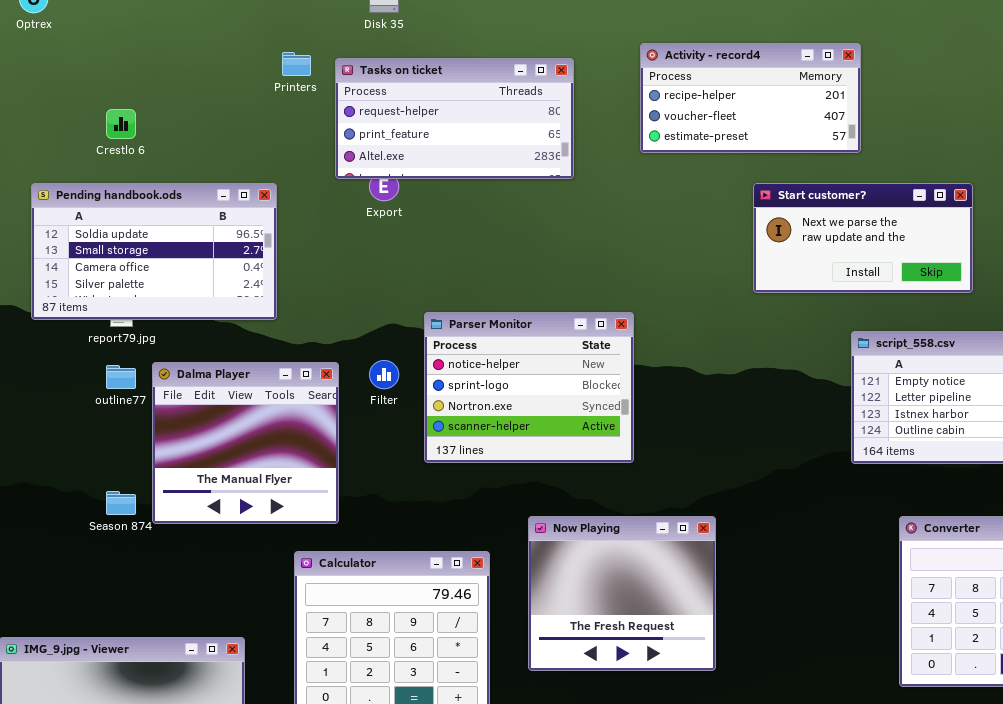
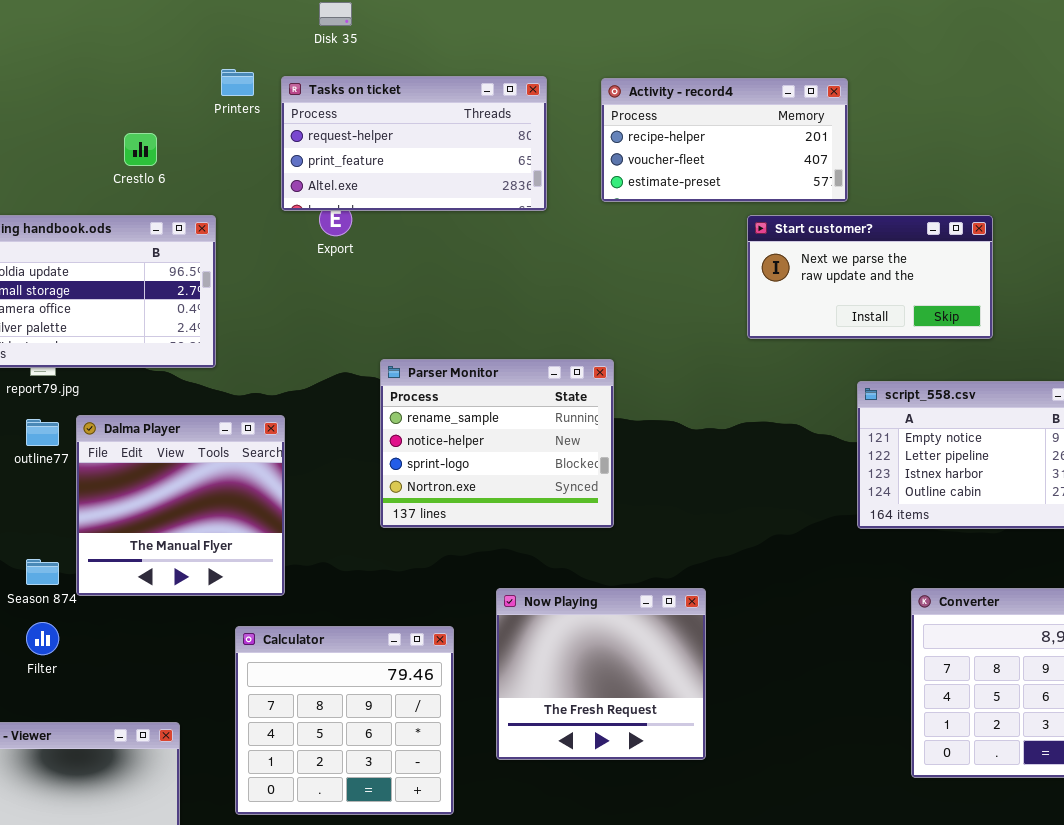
Activity - record4: [640,43,861,153] -> [601,78,848,202], moved
Crestlo 6: [106,109,136,139] -> [124,133,157,166], moved
Parser Monitor: [424,312,634,463] -> [380,359,614,528], scrolled up 1 row
Filter: [369,360,399,389] -> [26,622,59,655], moved

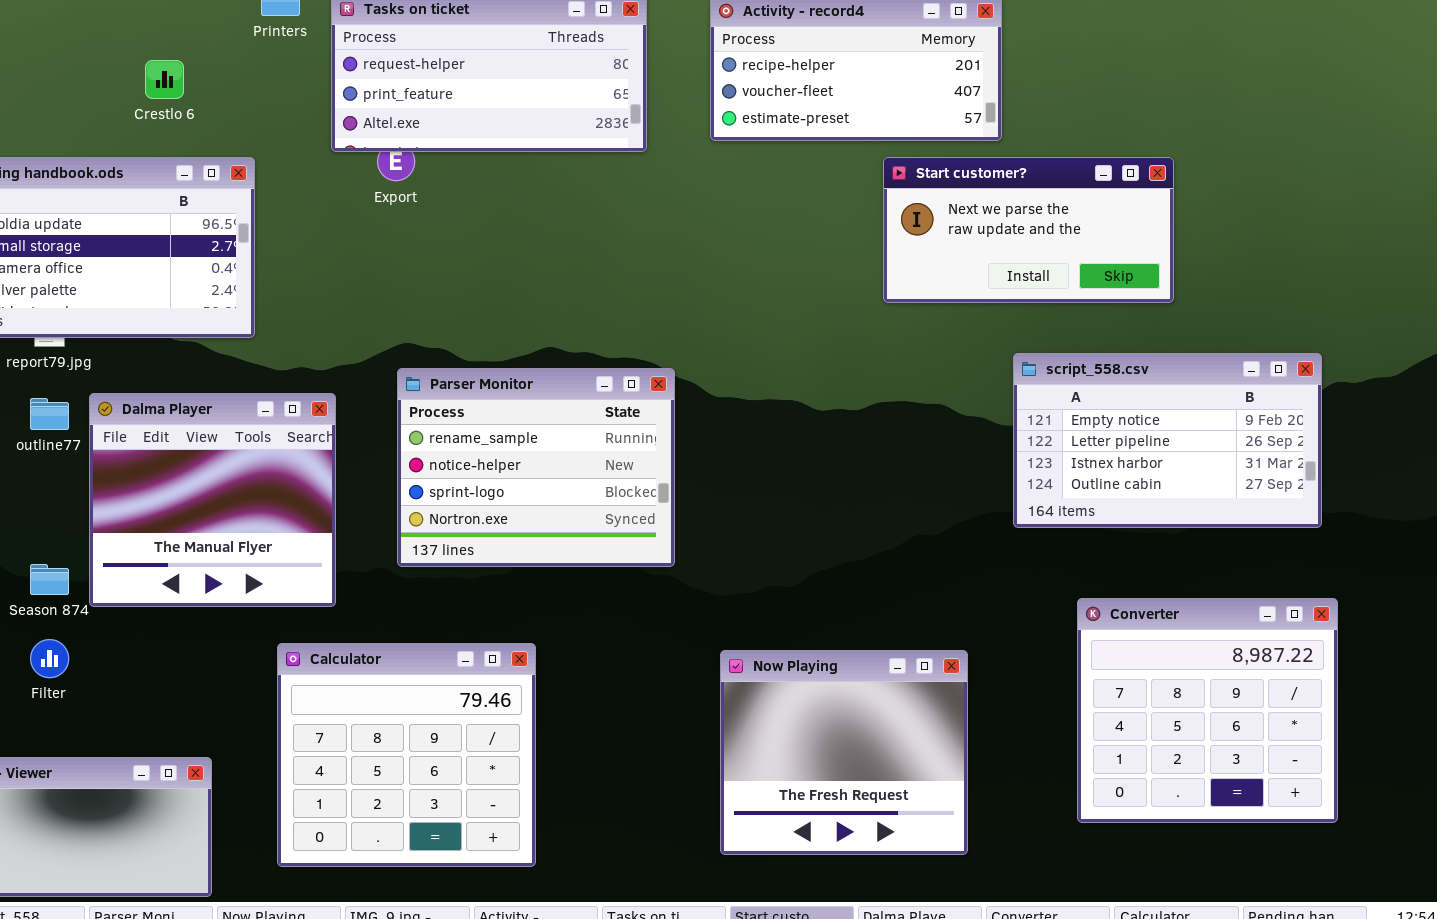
Parser Monitor: [380,359,614,528] -> [397,368,675,567], moved
Now Playing: [496,588,706,760] -> [720,650,968,855], moved

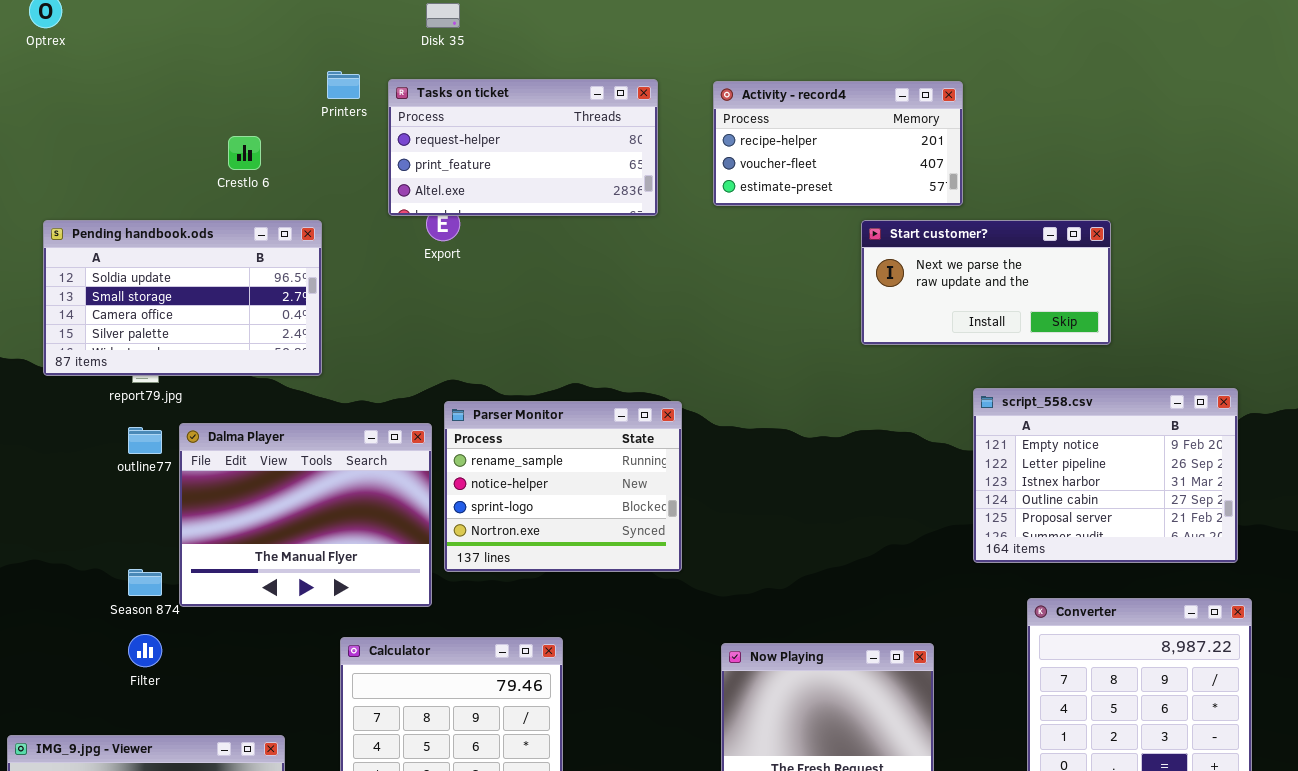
script_558.csv: [1013,353,1322,528] -> [973,388,1238,563], resized
Dalma Player: [89,393,336,607] -> [179,423,432,607], resized

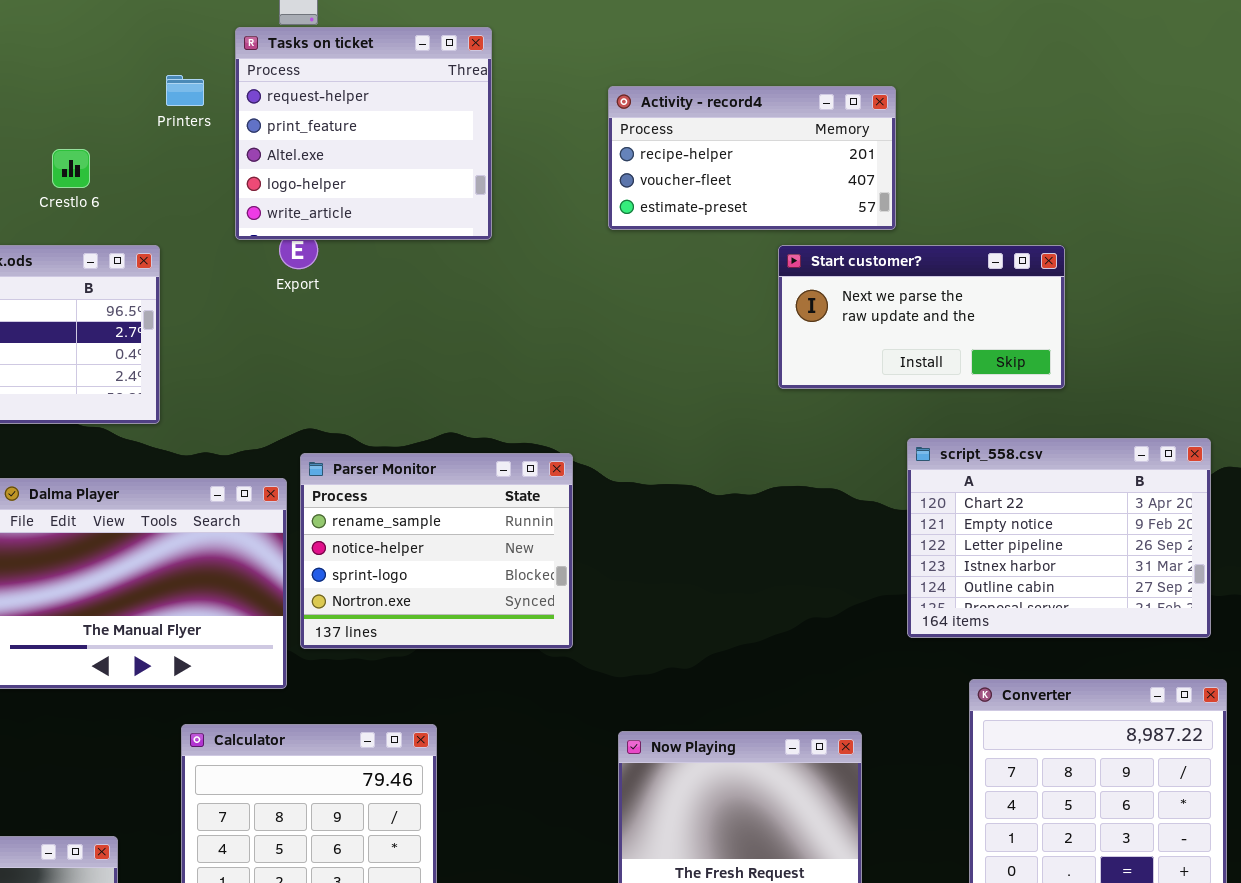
Tasks on ticket: [388,79,658,216] -> [235,27,492,240], resized
script_558.csv: [973,388,1238,563] -> [907,438,1211,638], scrolled up 1 row

